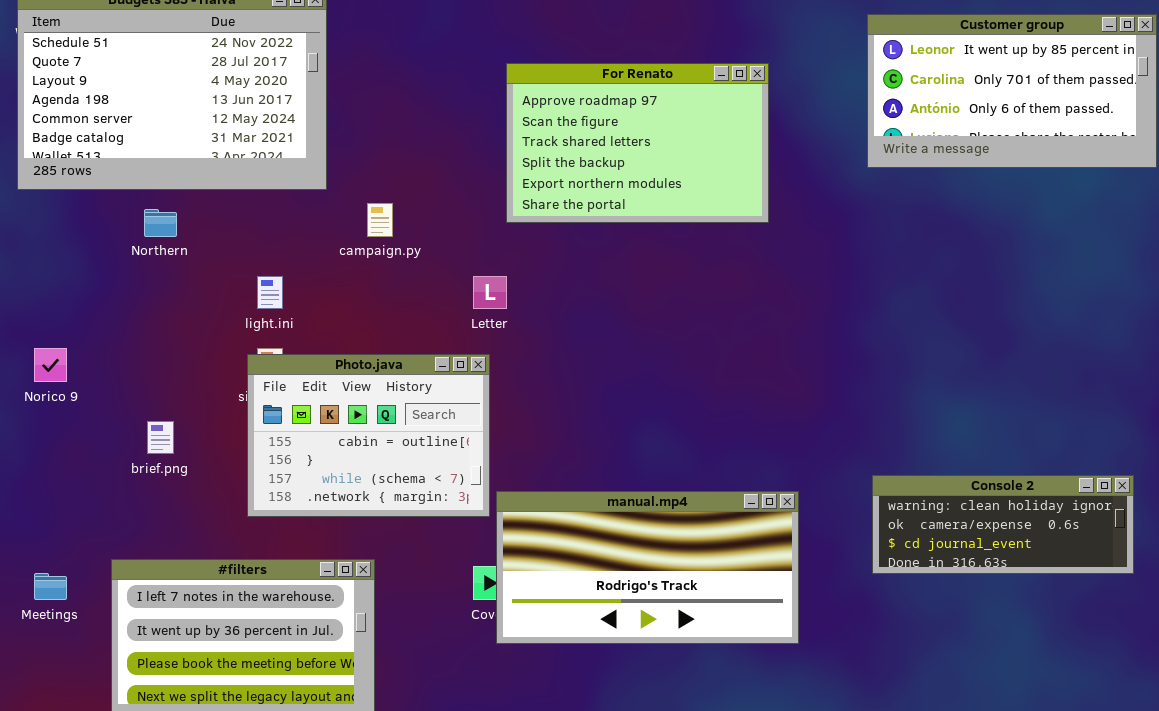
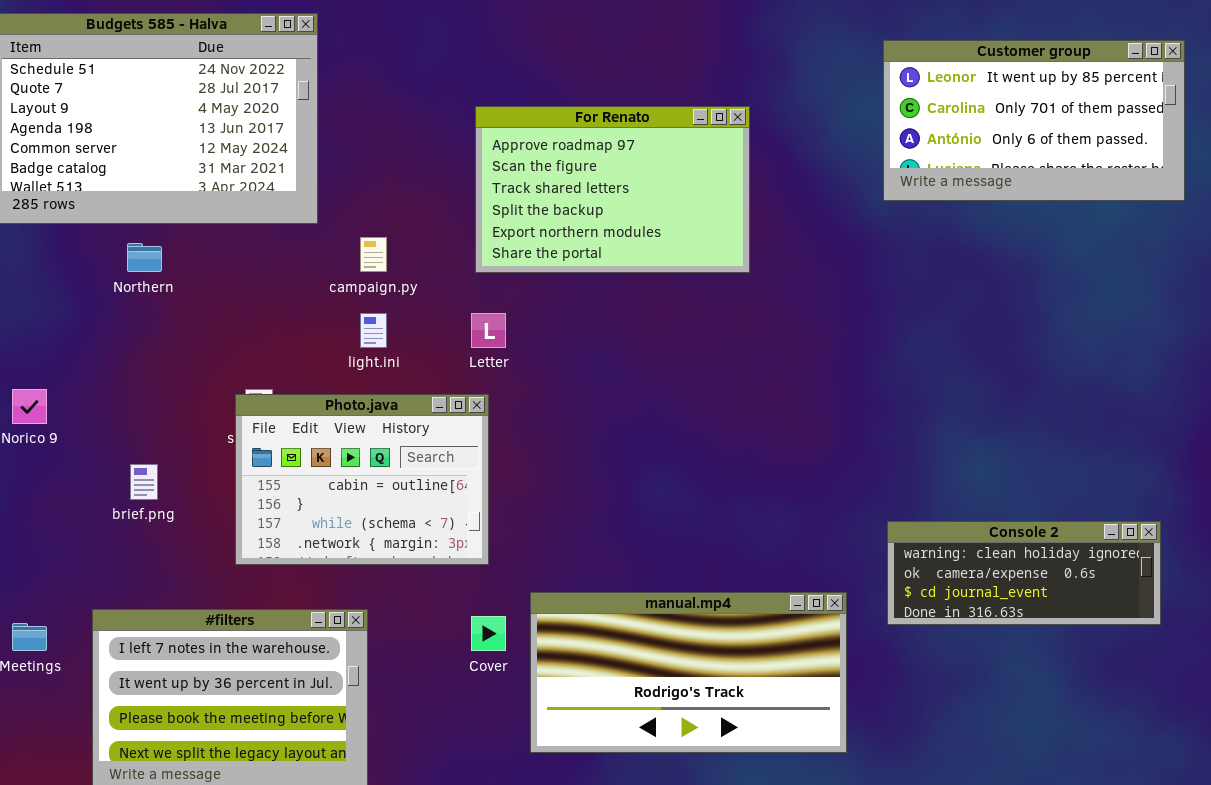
For Renato: [506,63,769,223] -> [475,106,750,273], moved
light.ini: [257,276,283,309] -> [360,313,387,348], moved
manual.mp4: [496,491,799,644] -> [530,592,847,753], moved

